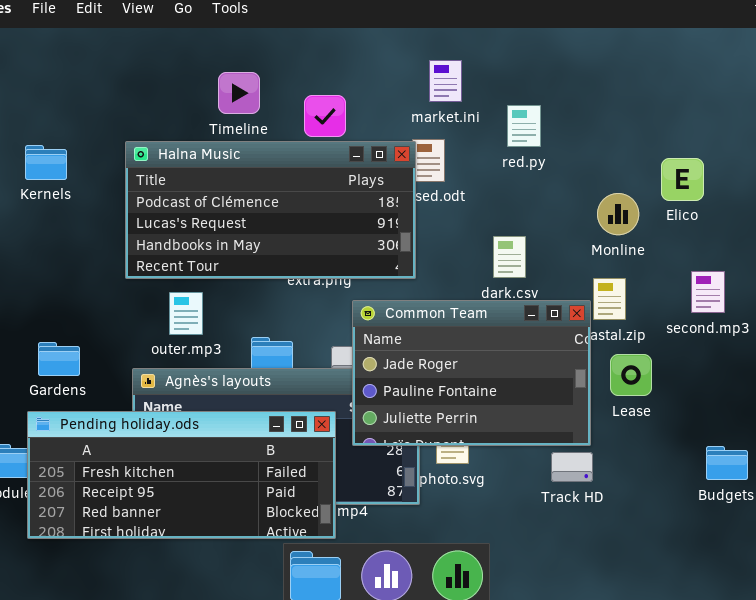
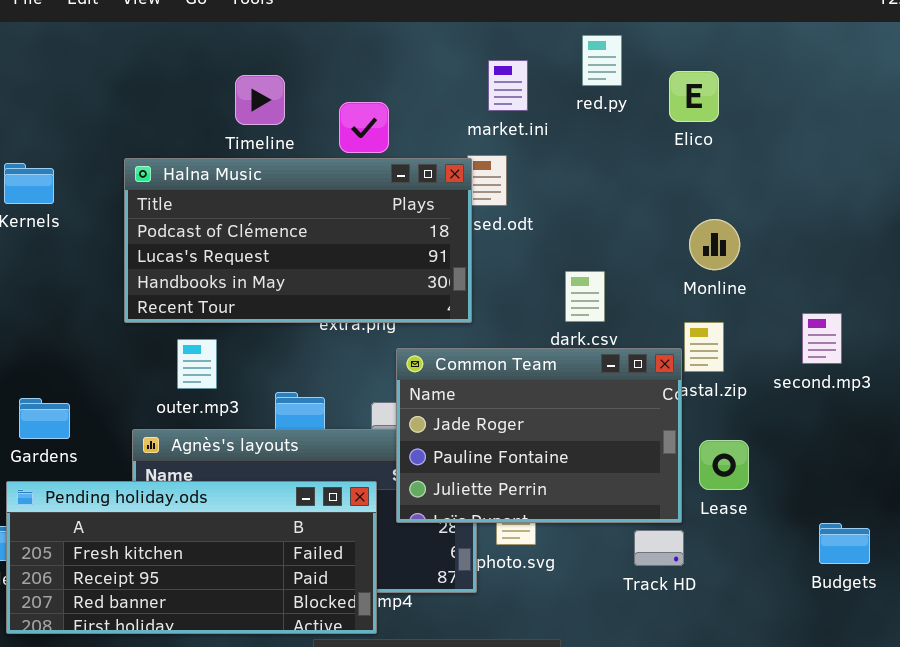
red.py: [507,105,541,147] -> [582,35,622,86], moved
Elico: [661,158,704,201] -> [669,71,719,122], moved
Lease: [610,354,652,396] -> [699,440,749,490], moved

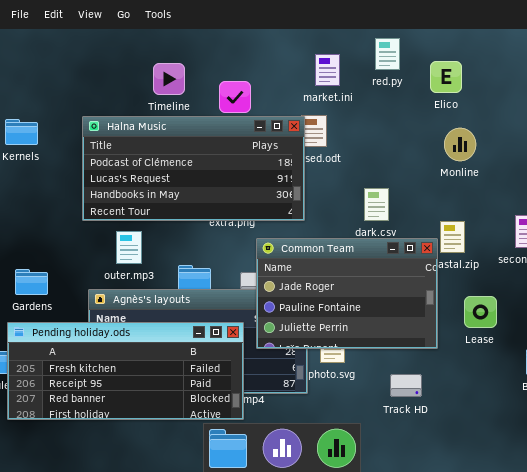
Monline: [689,219,740,270] -> [444,128,476,161], moved
Lease: [699,440,749,490] -> [464,296,497,328], moved
Track HD: [634,530,684,566] -> [390,374,422,397], moved

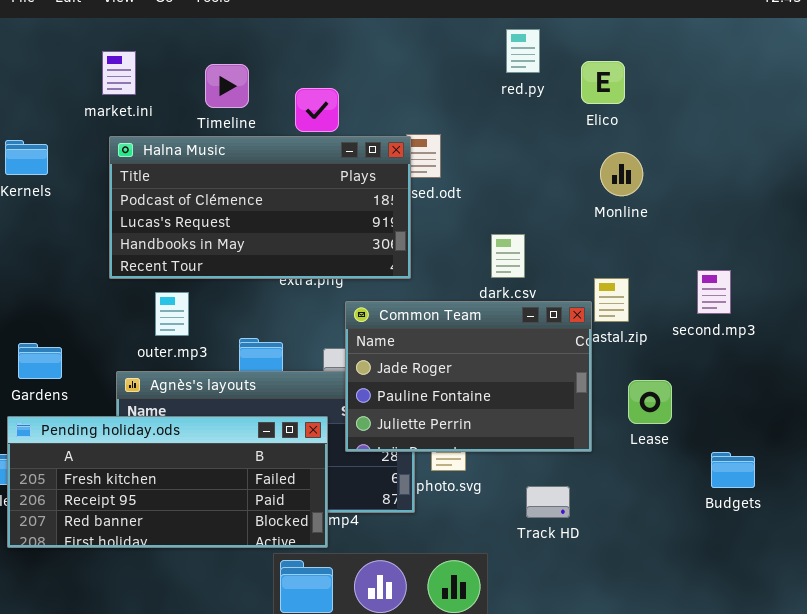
market.ini: [315,54,340,86] -> [102,51,136,95], moved

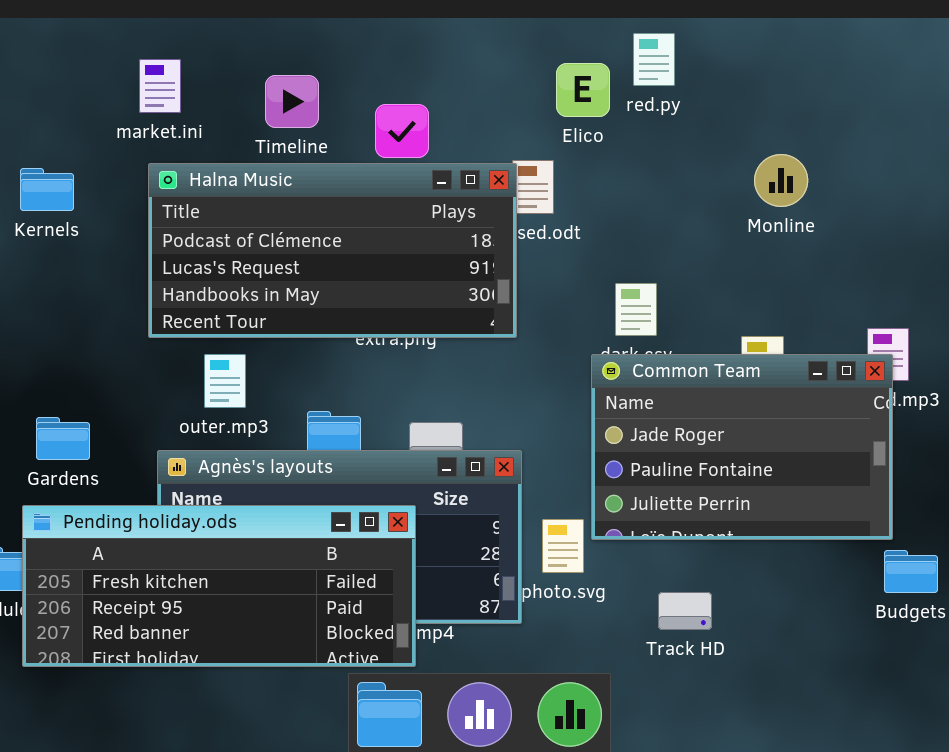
Elico: [581,61,625,104] -> [556,63,610,117], moved
Monline: [600,152,643,196] -> [754,154,808,207], moved
Common Team: [345,301,592,452] -> [591,354,893,540], moved

